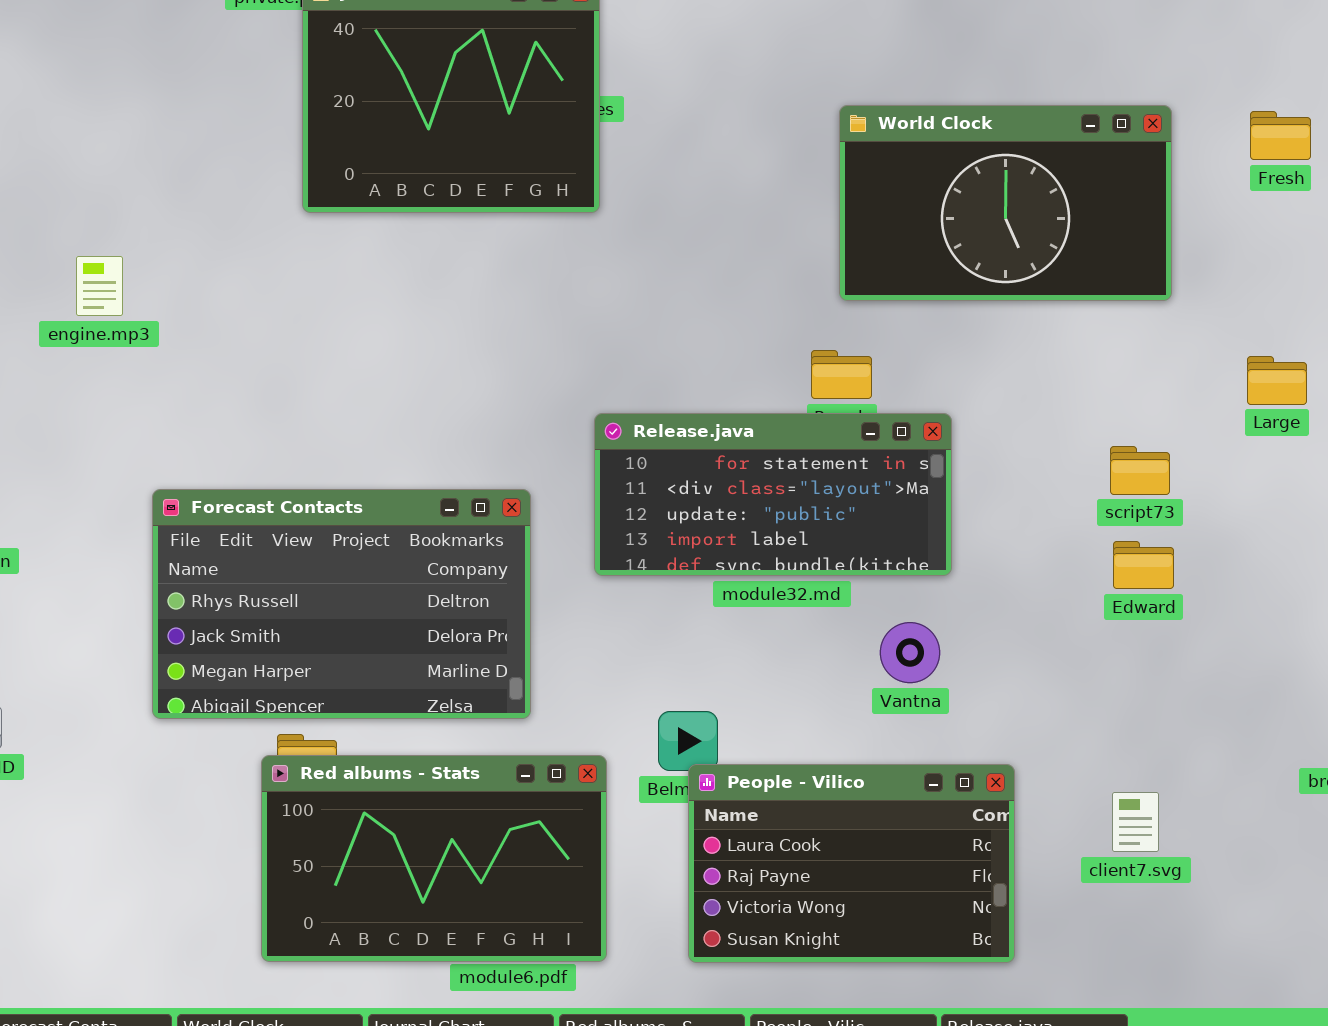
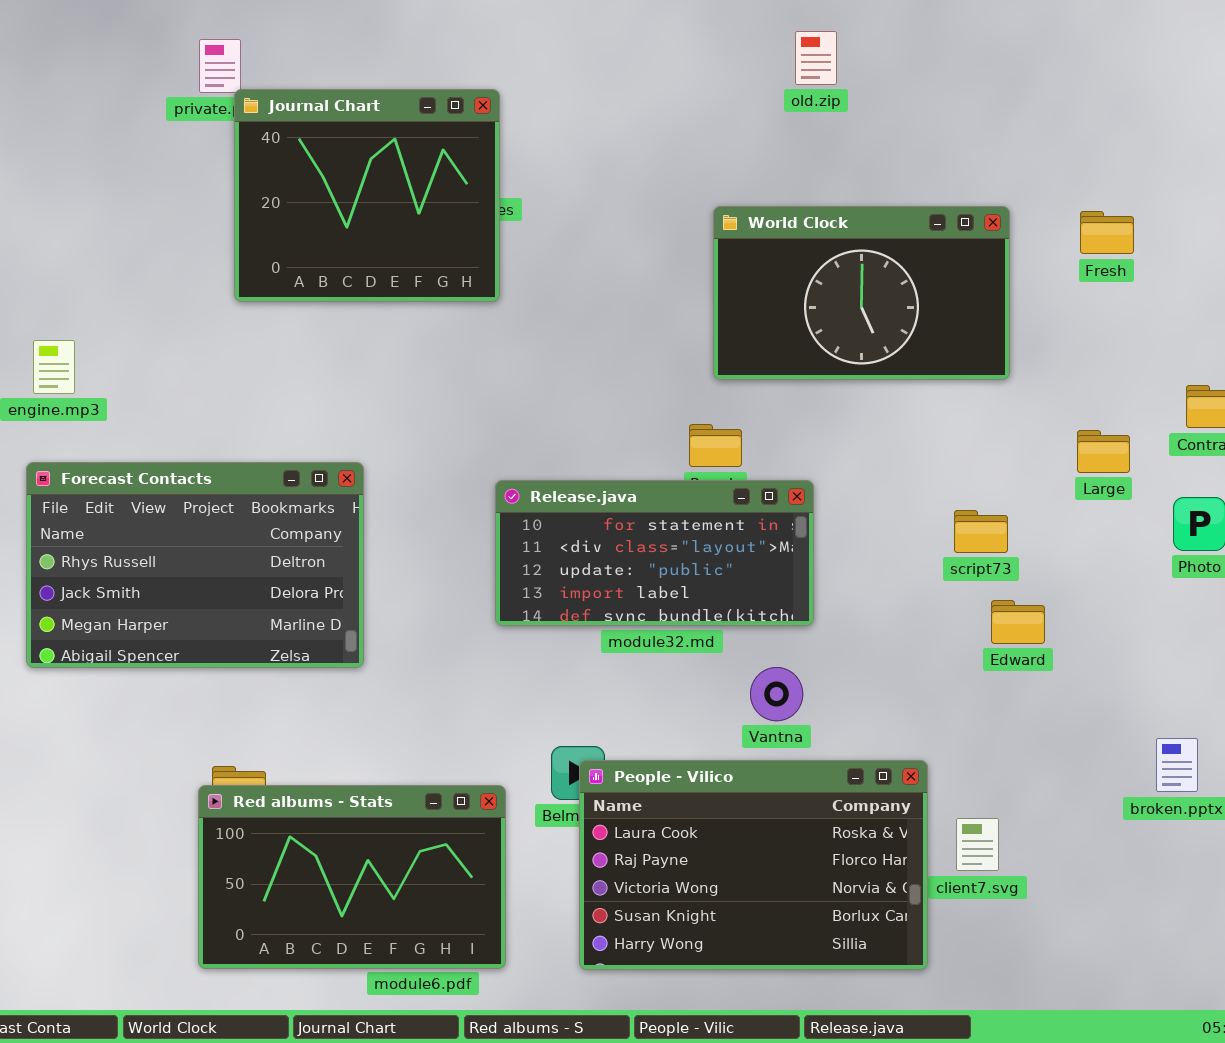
Forecast Contacts: [152,489,531,719] -> [26,462,364,668], moved
Edward: [1113,541,1174,589] -> [991,600,1045,644], moved
People - Vilico: [688,764,1015,963] -> [579,760,928,970], resized

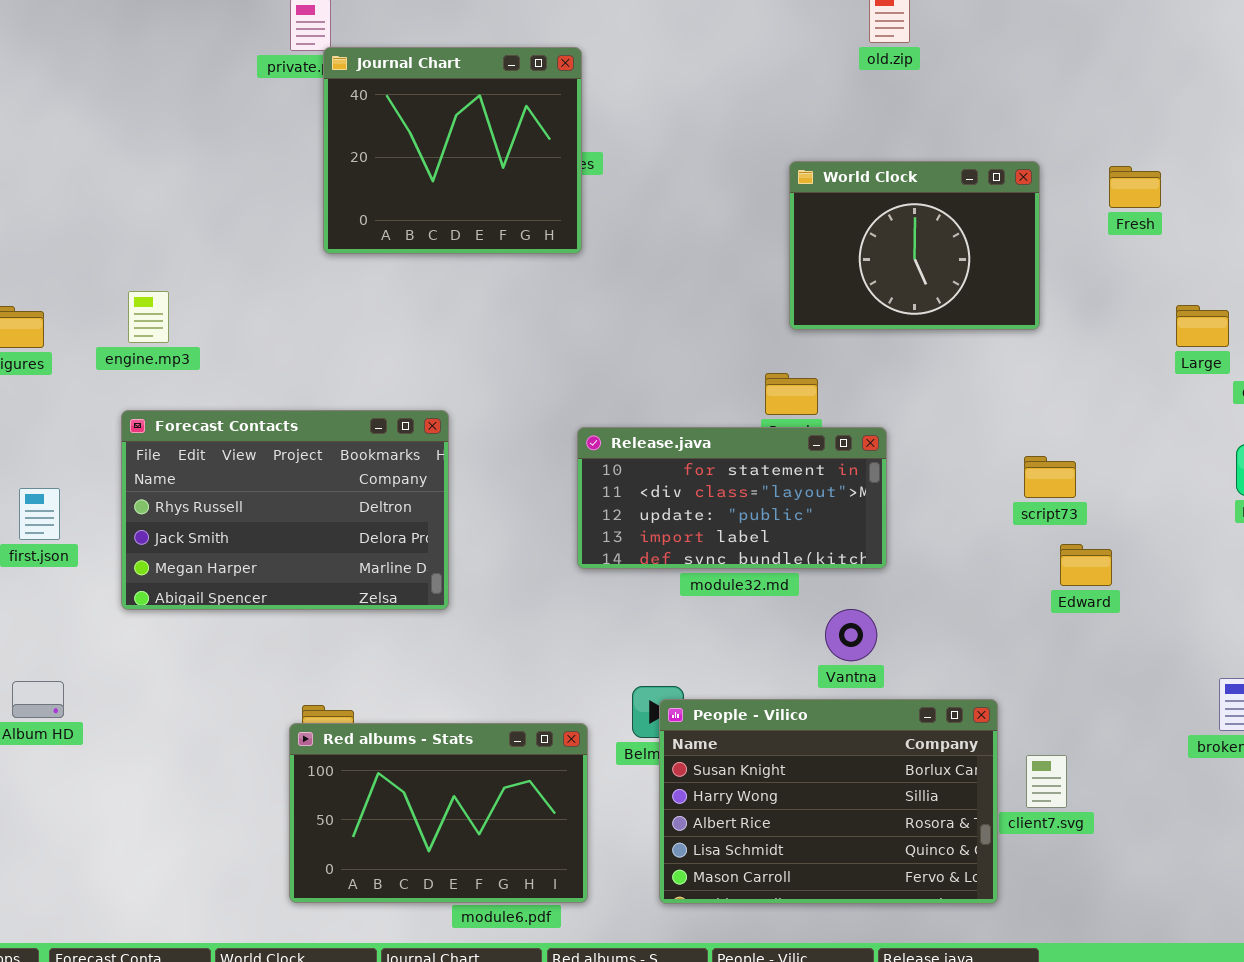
World Clock: [713,206,1010,380] -> [789,161,1040,330], resized
Fresh: [1080,211,1134,254] -> [1109,166,1161,208], moved
Large: [1077,430,1130,473] -> [1176,305,1229,347], moved
People - Vilico: [579,760,928,970] -> [659,699,998,904], scrolled down 3 rows

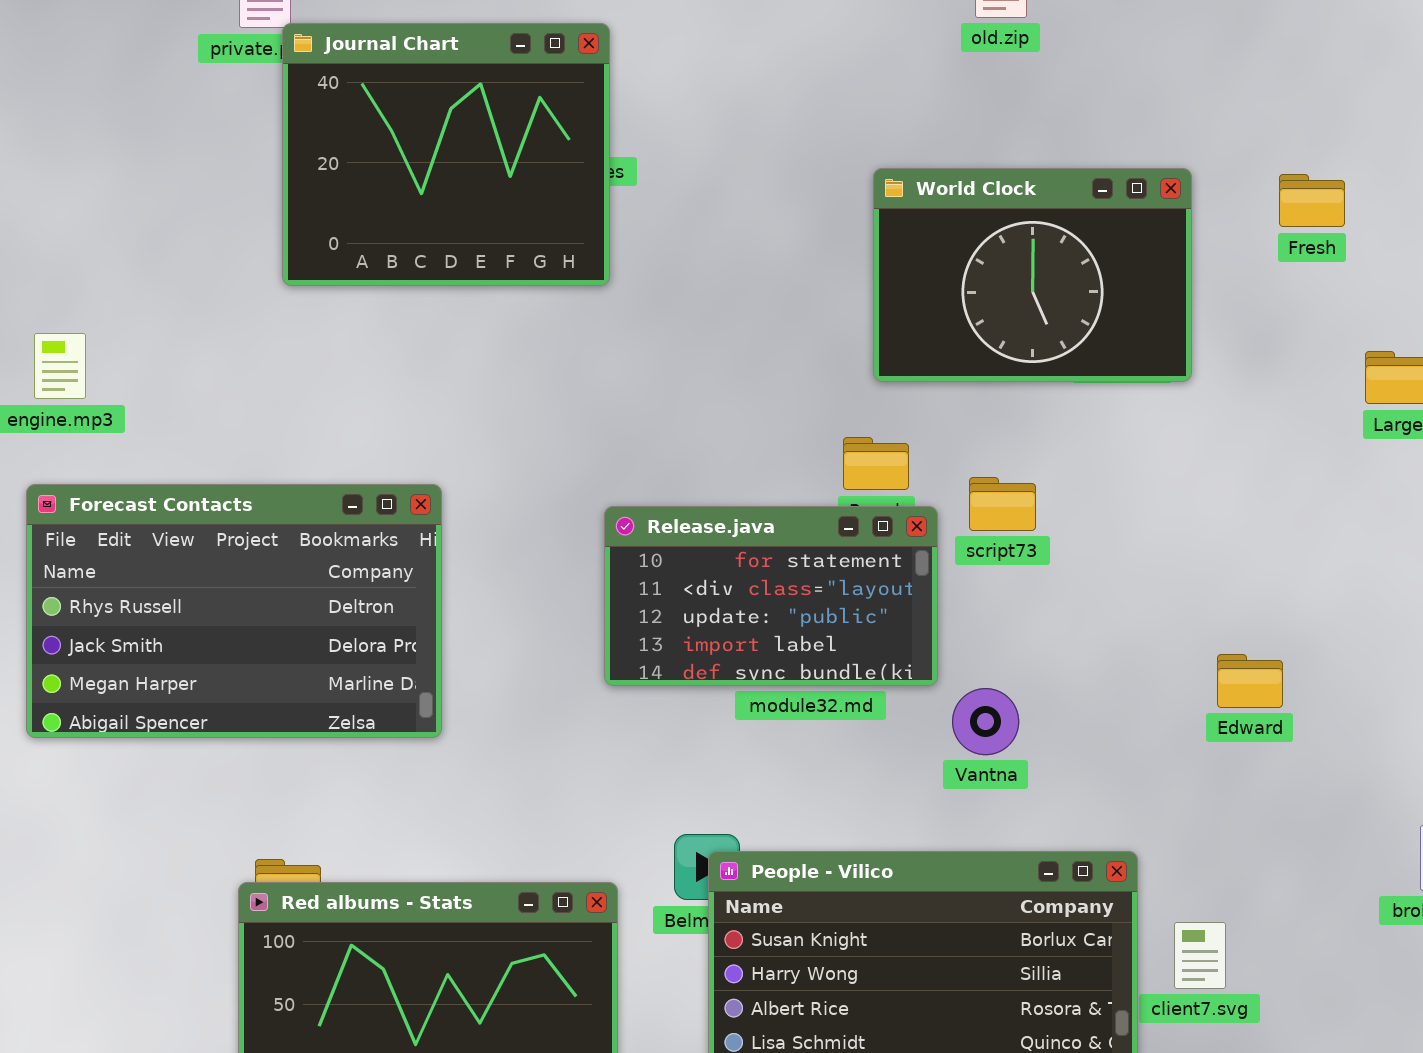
Release.java: [577,427,887,569] -> [604,506,938,686], resized
script73: [1024,456,1076,498] -> [969,477,1036,531], moved
Vantna: [825,609,877,661] -> [952,688,1019,755], moved

